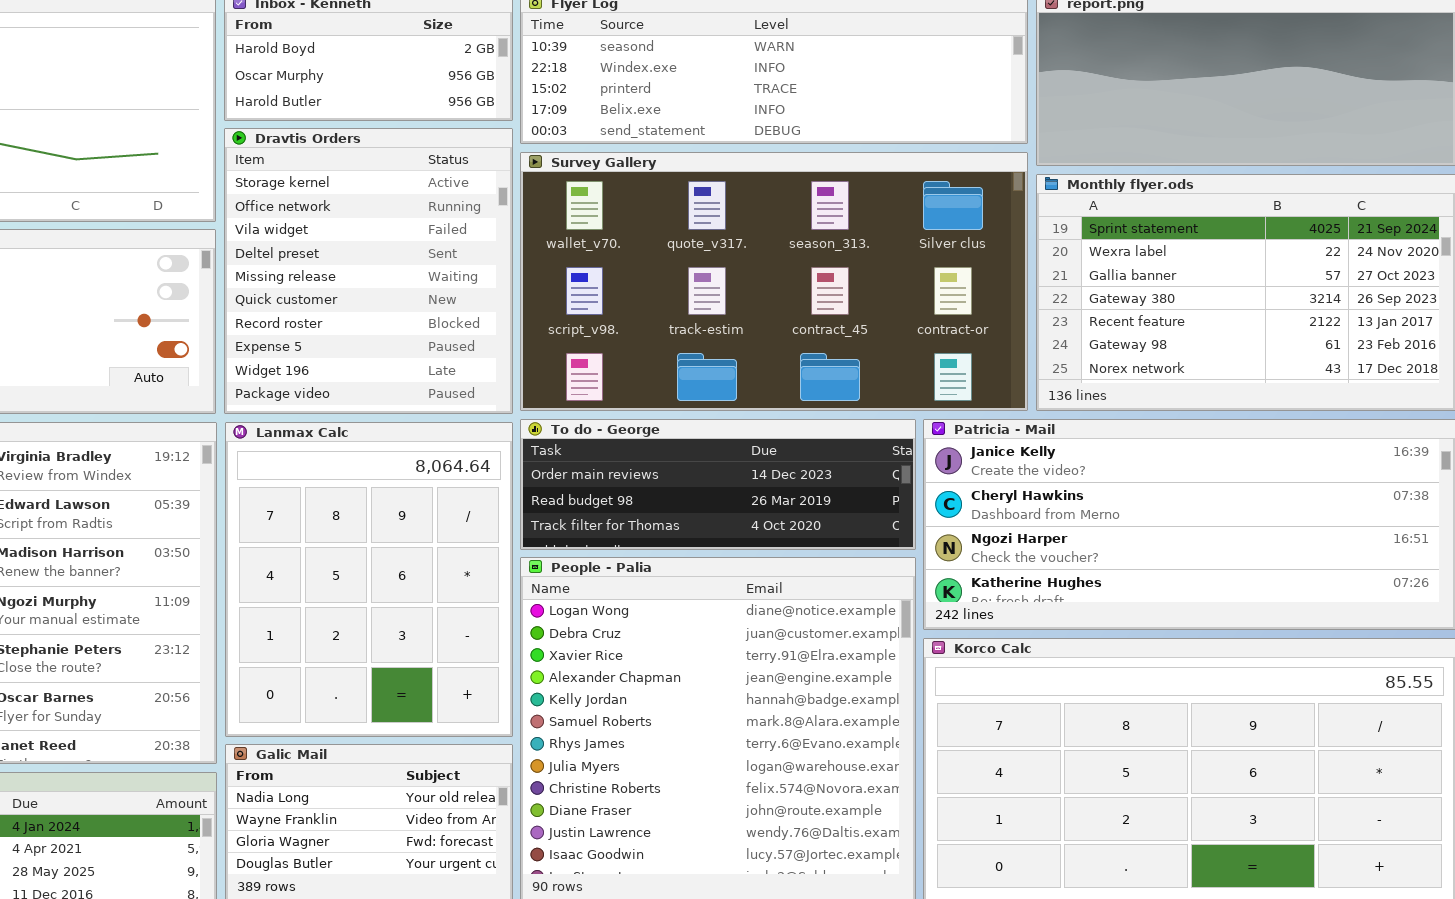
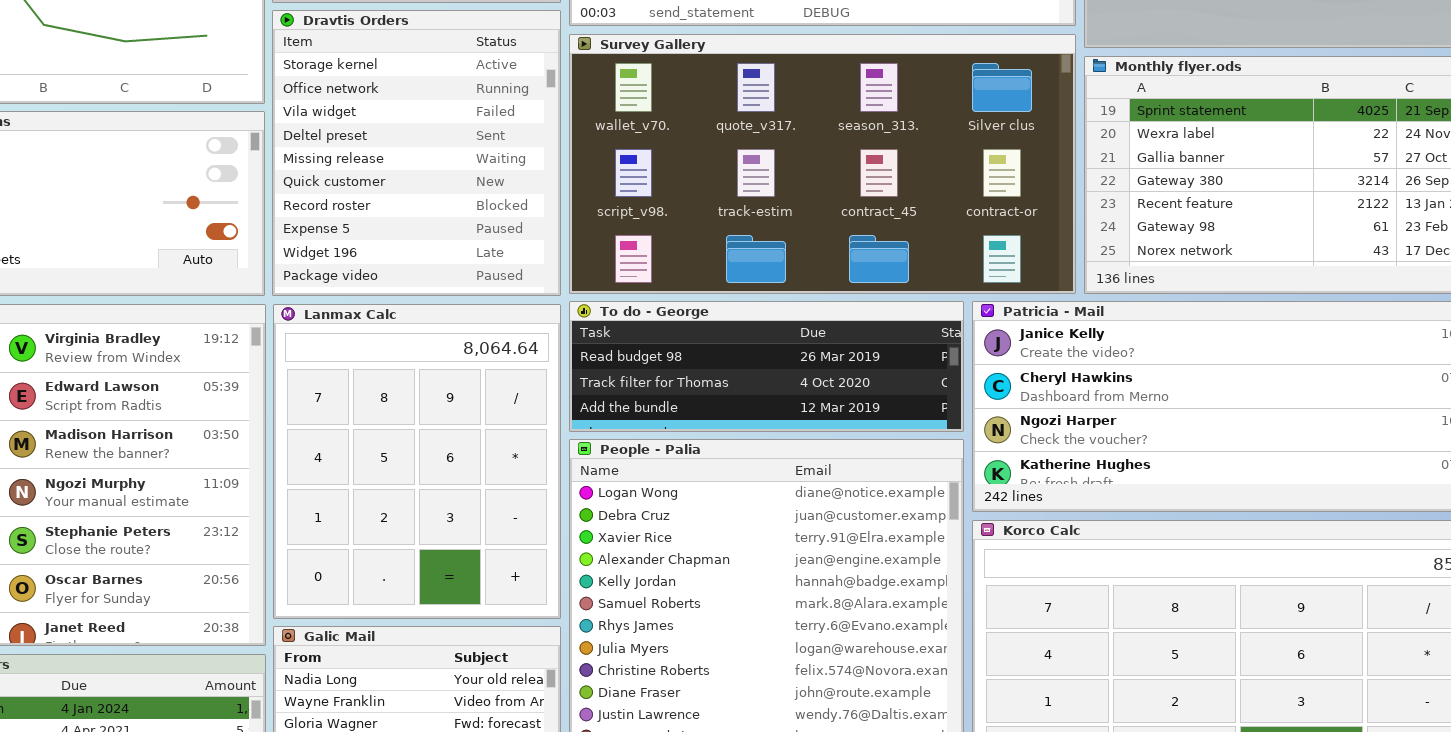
To do - George: [520,419,916,550] -> [569,301,964,432], scrolled down 1 row

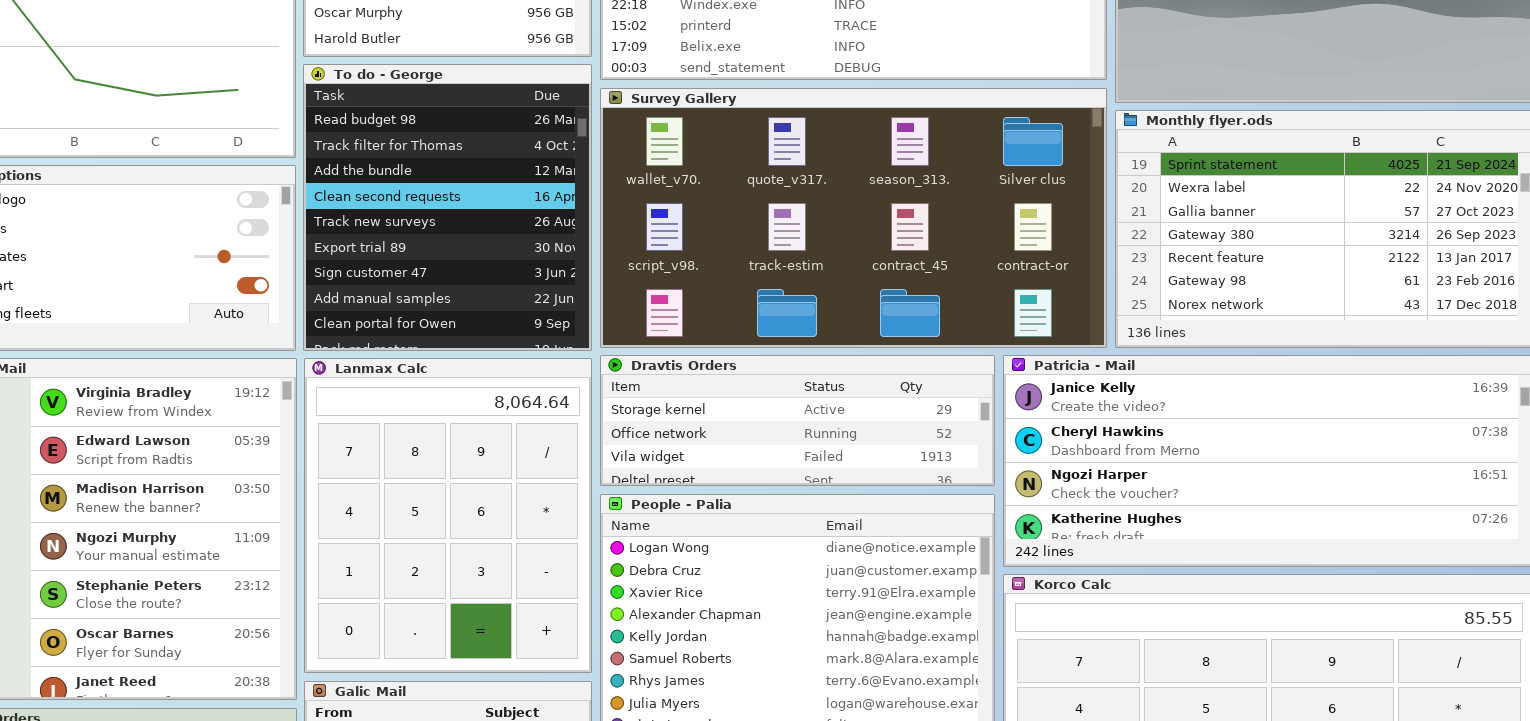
Dravtis Orders: [272,10,561,296] -> [600,355,995,486], moved, resized
To do - George: [569,301,964,432] -> [303,64,592,351], moved, resized

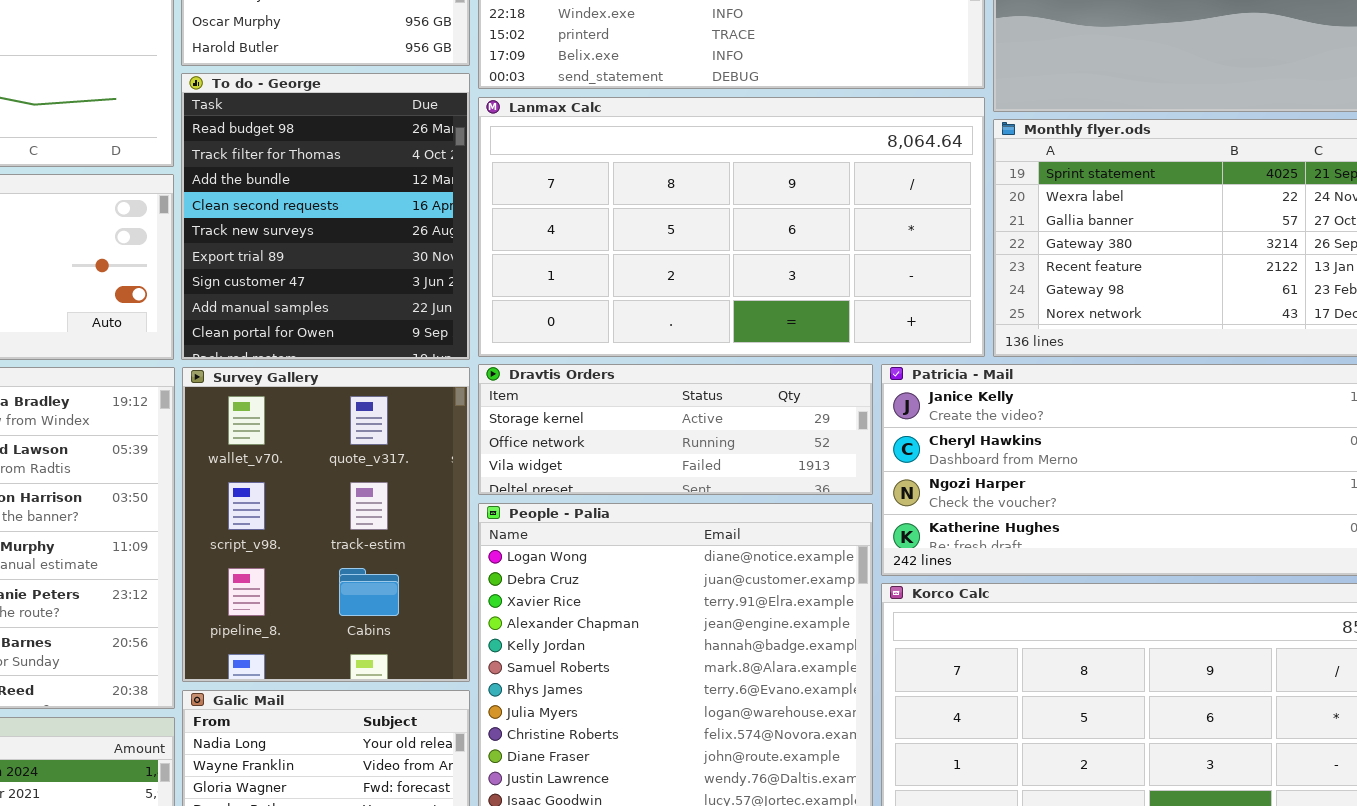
Survey Gallery: [600,88,1107,348] -> [182,367,470,682], moved, resized
Lanmax Calc: [304,358,592,673] -> [478,97,985,357], moved, resized

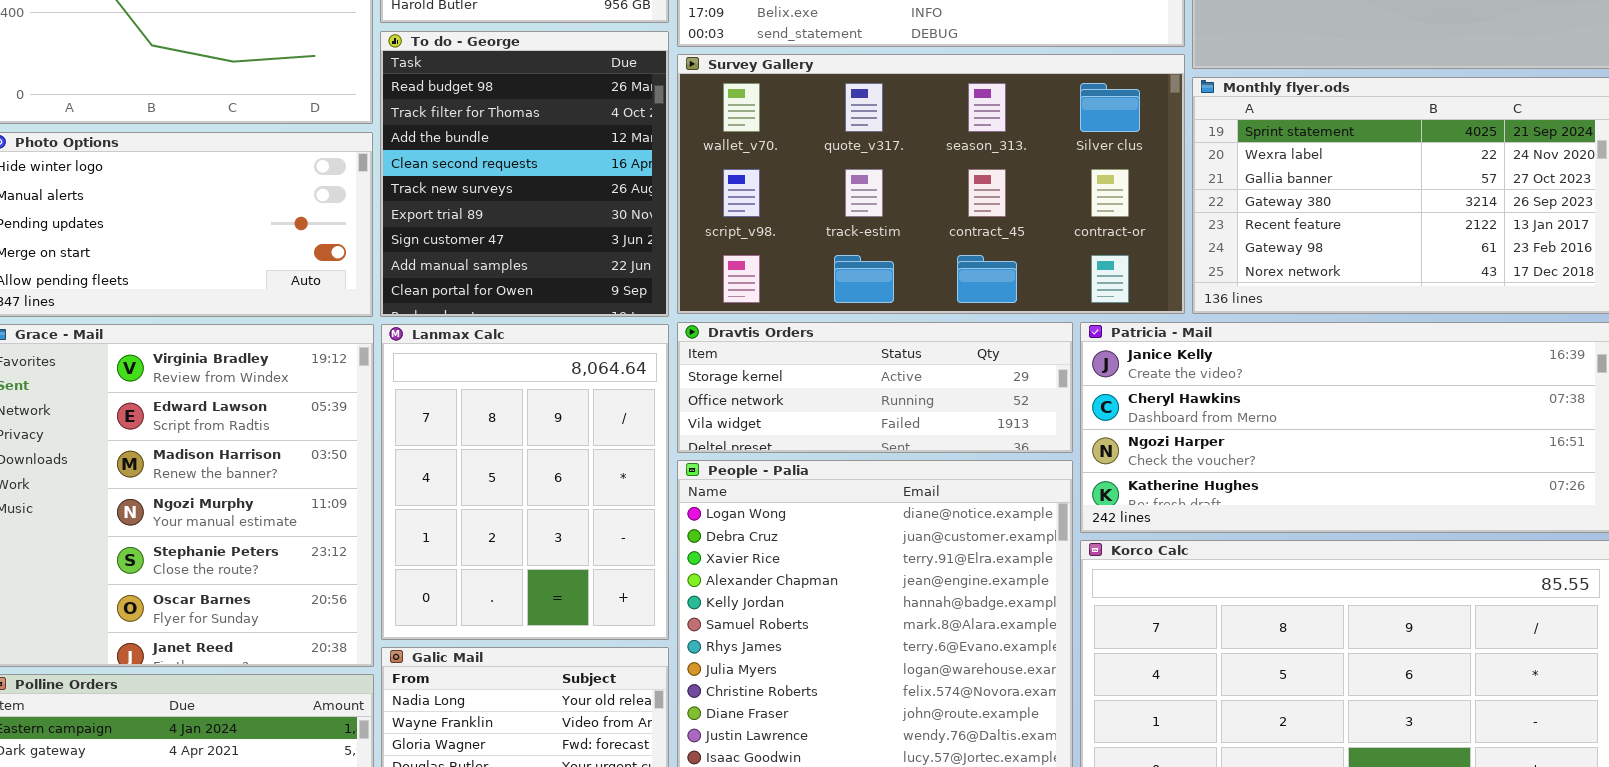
Lanmax Calc: [478,97,985,357] -> [381,324,669,640], moved, resized
Survey Gallery: [182,367,470,682] -> [677,54,1185,314], moved, resized

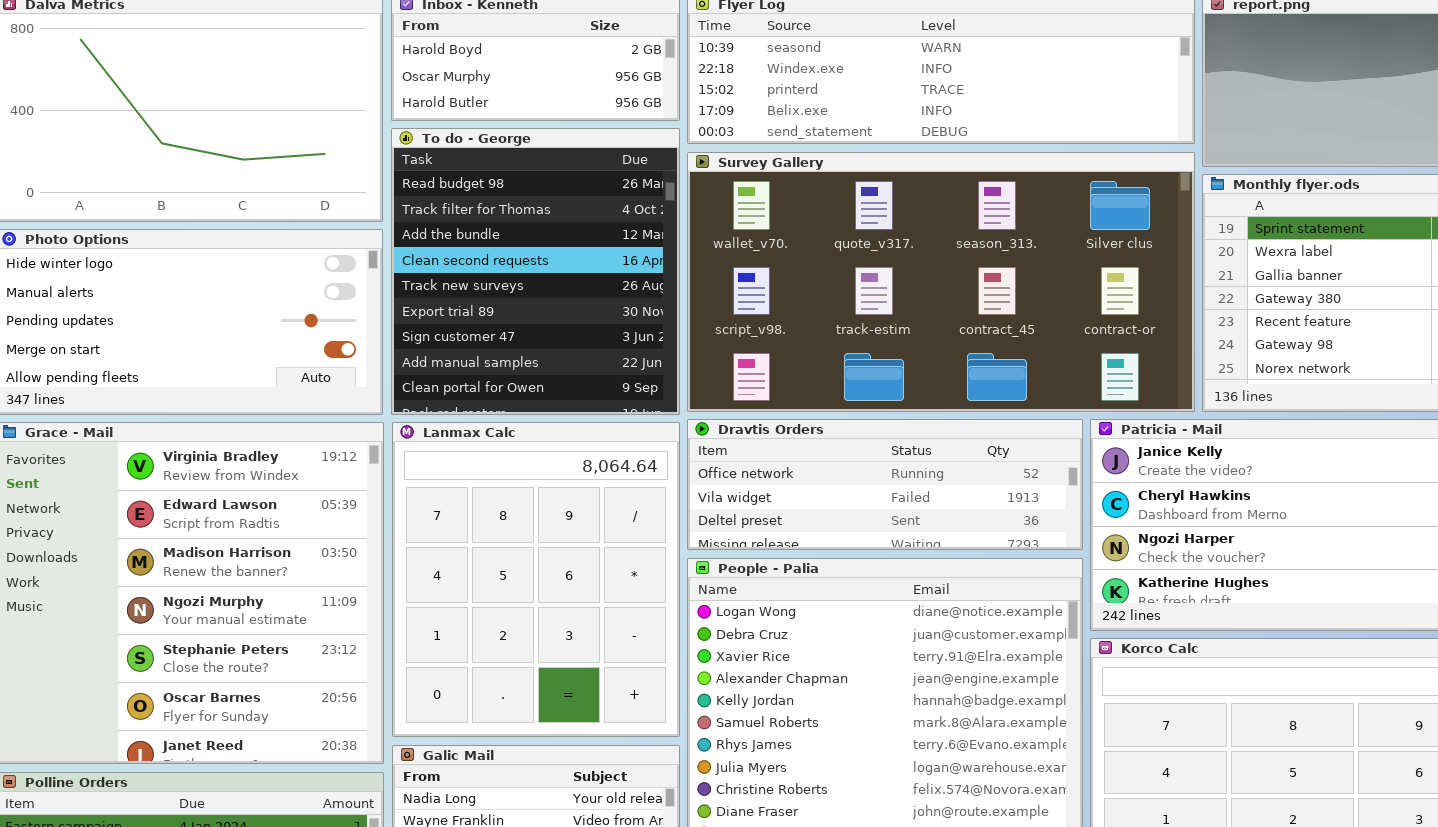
Dravtis Orders: [677,322,1073,453] -> [687,419,1083,550], scrolled down 1 row

